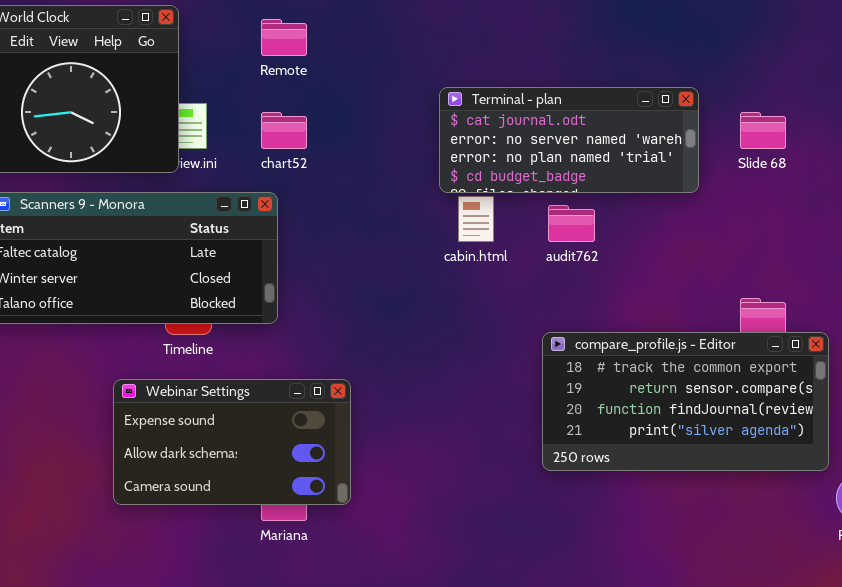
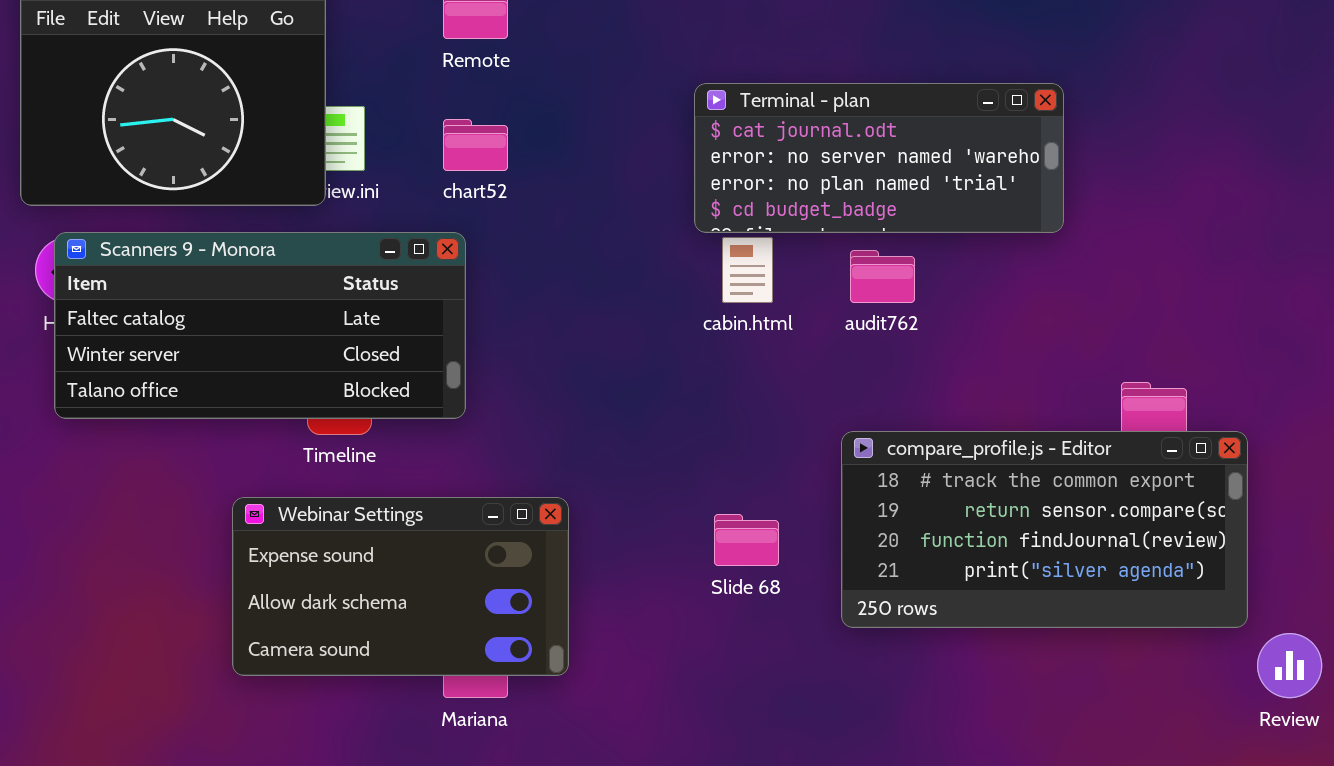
Slide 68: [740,112,786,149] -> [714,514,779,566], moved

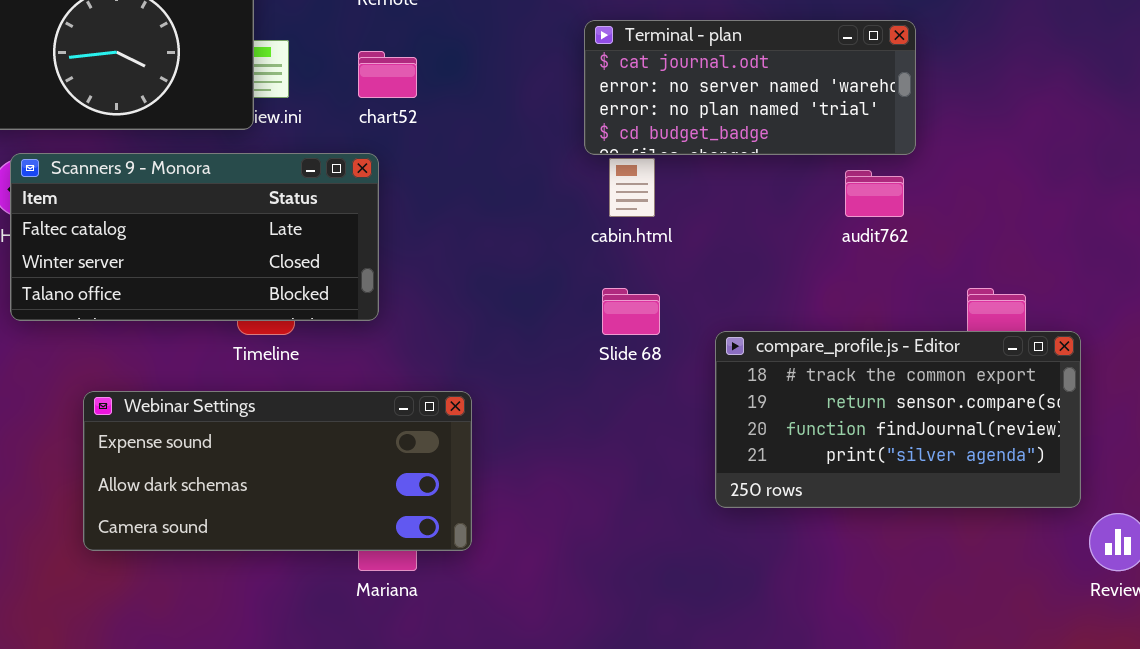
audit762: [850,250,915,303] -> [845,170,904,217], moved
Webinar Settings: [232,497,569,676] -> [83,391,472,551], resized
Slide 68: [714,514,779,566] -> [602,288,660,335], moved

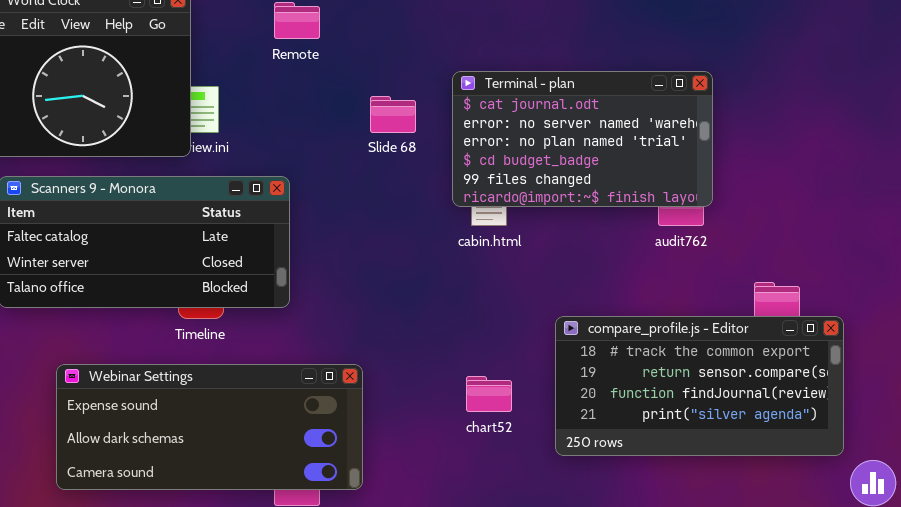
Terminal - plan: [584,20,916,155] -> [452,71,713,207], resized
chart52: [358,51,417,98] -> [466,376,512,412], moved
Slide 68: [602,288,660,335] -> [370,96,416,133], moved

